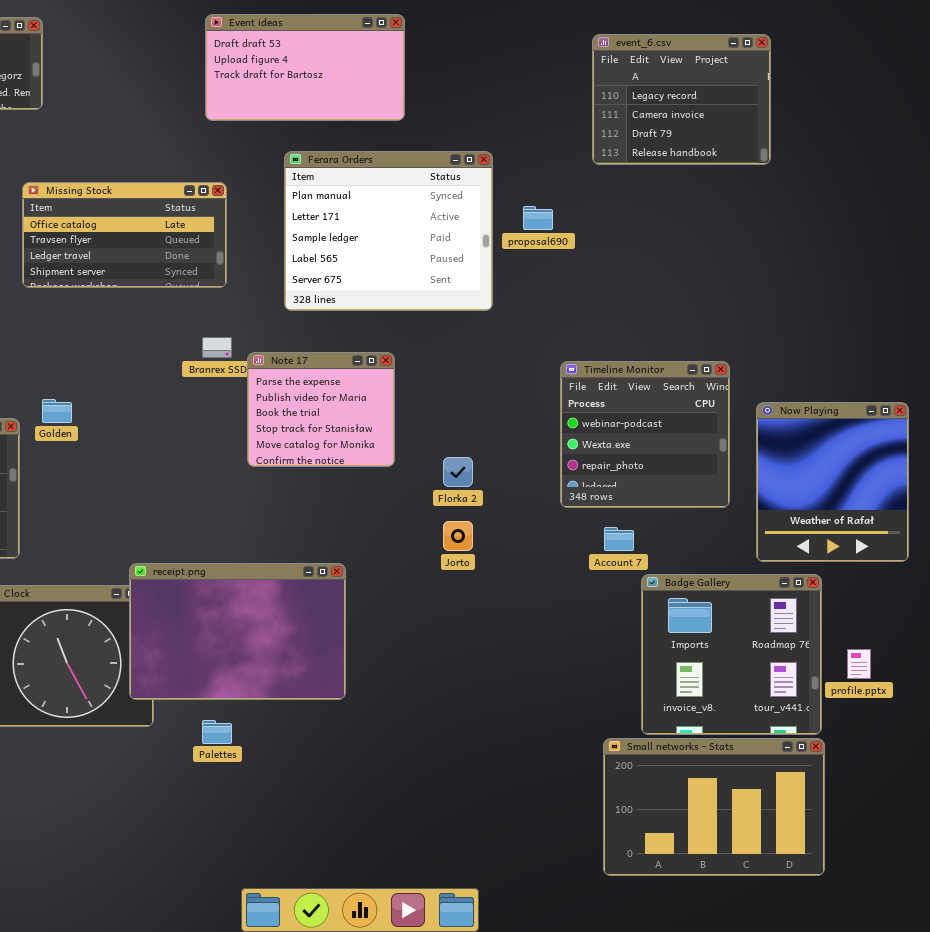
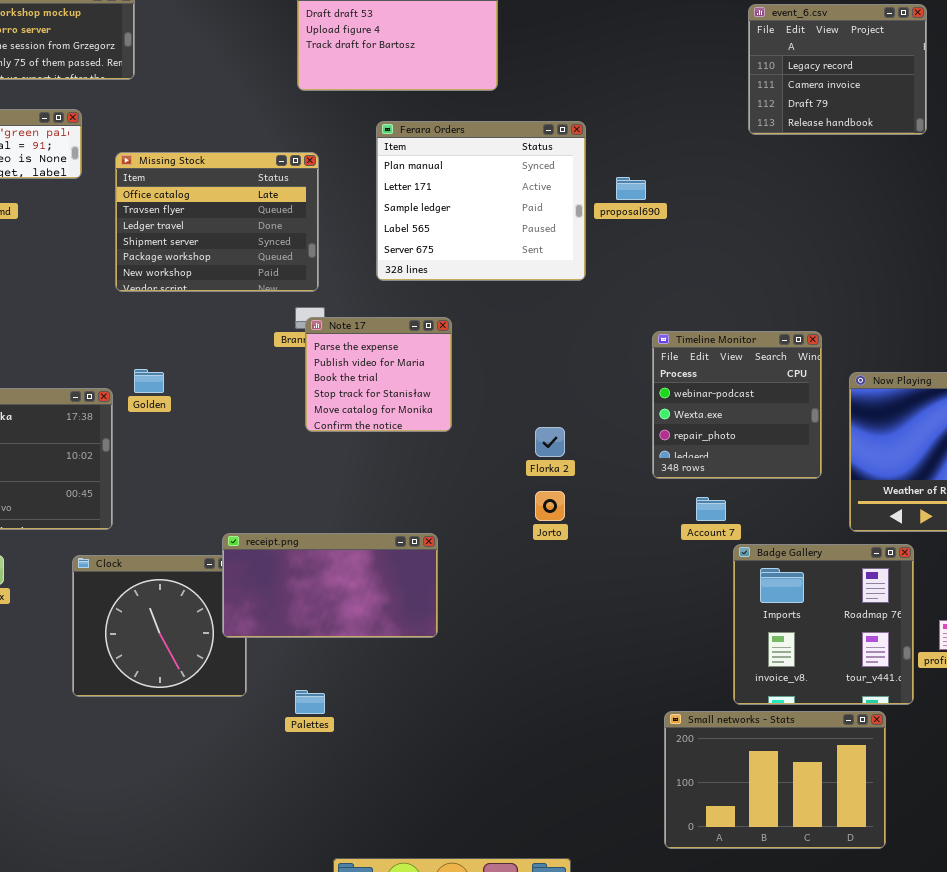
event_6.csv: [592,34,771,165] -> [748,4,927,135], moved
Missing Stock: [22,182,227,288] -> [115,152,319,292], resized
Note 17: [247,352,395,467] -> [305,317,452,432], moved
receipt.png: [129,563,346,700] -> [222,533,438,638], resized
Small networks - Stats: [603,738,825,876] -> [664,711,886,849], moved

